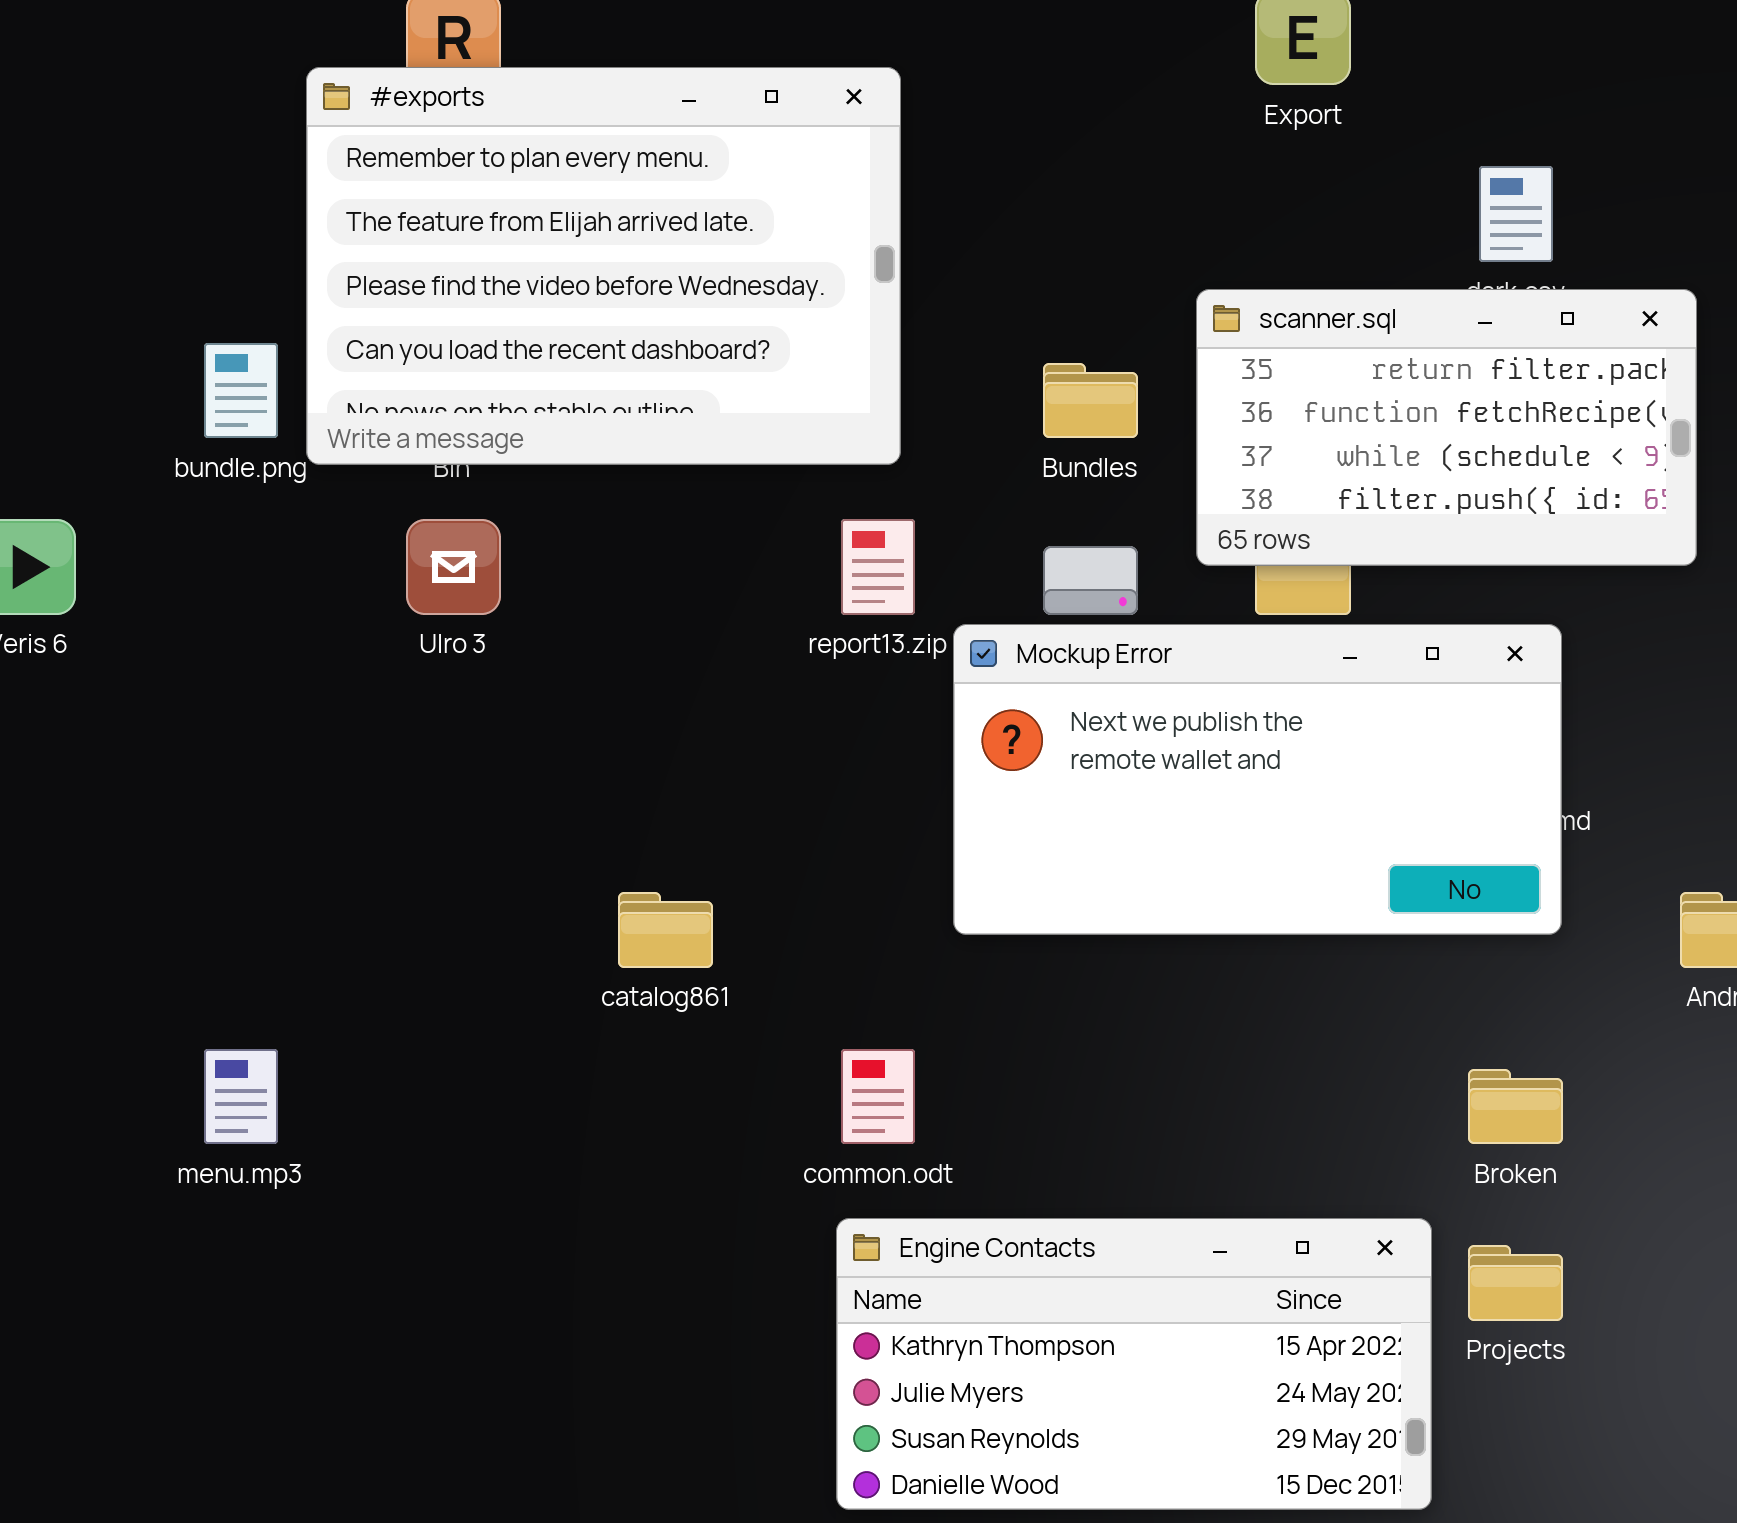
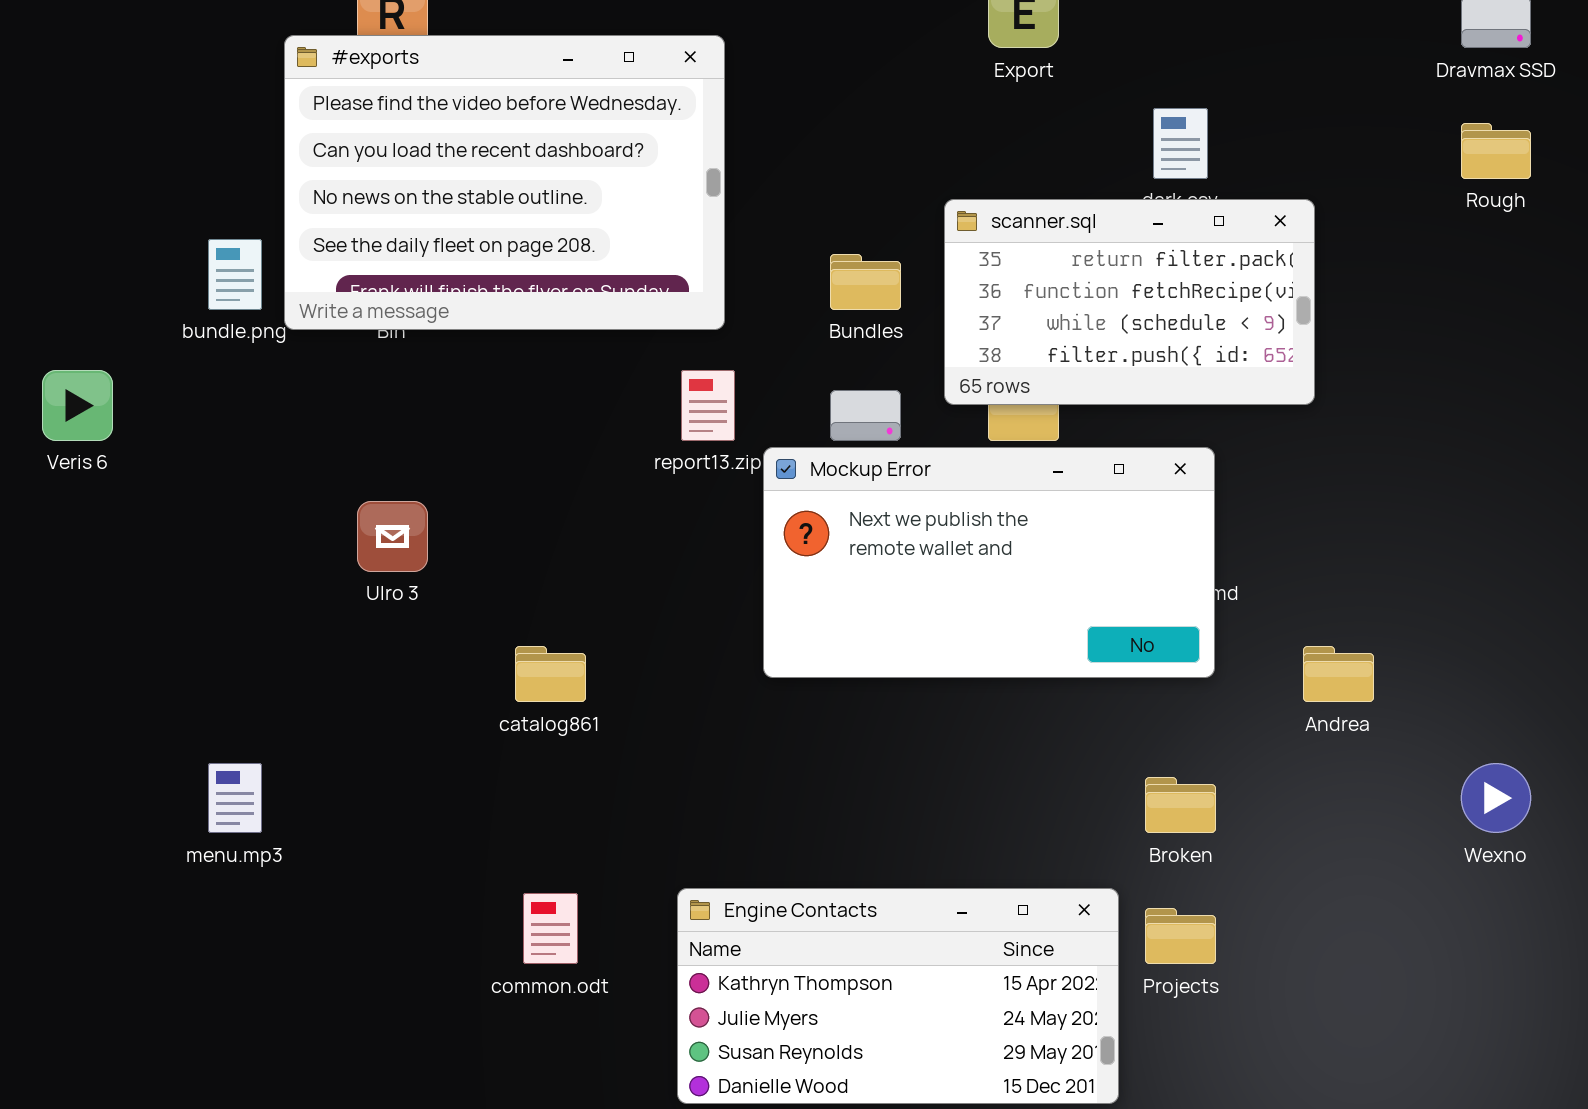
#exports: [306,67,901,465] -> [284,35,725,330], scrolled down 2 rows
Ulro 3: [406,519,501,615] -> [357,501,428,572], moved
common.odt: [841,1049,915,1144] -> [523,893,578,964], moved

